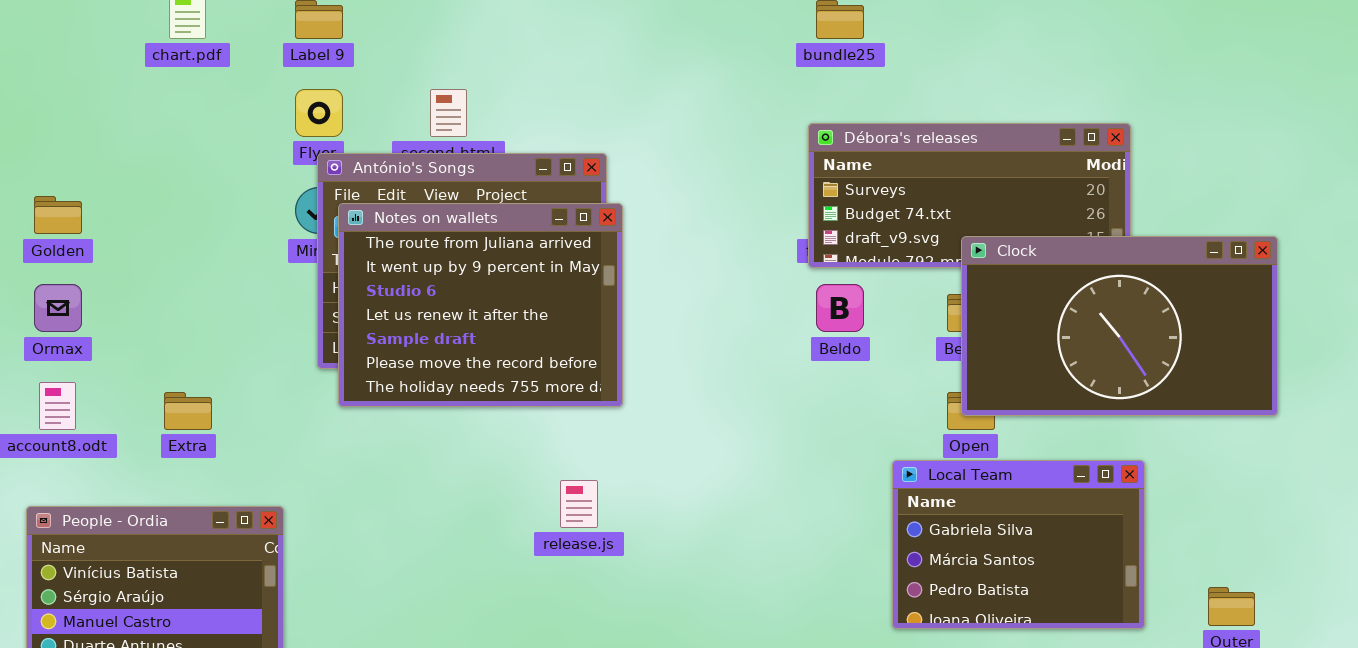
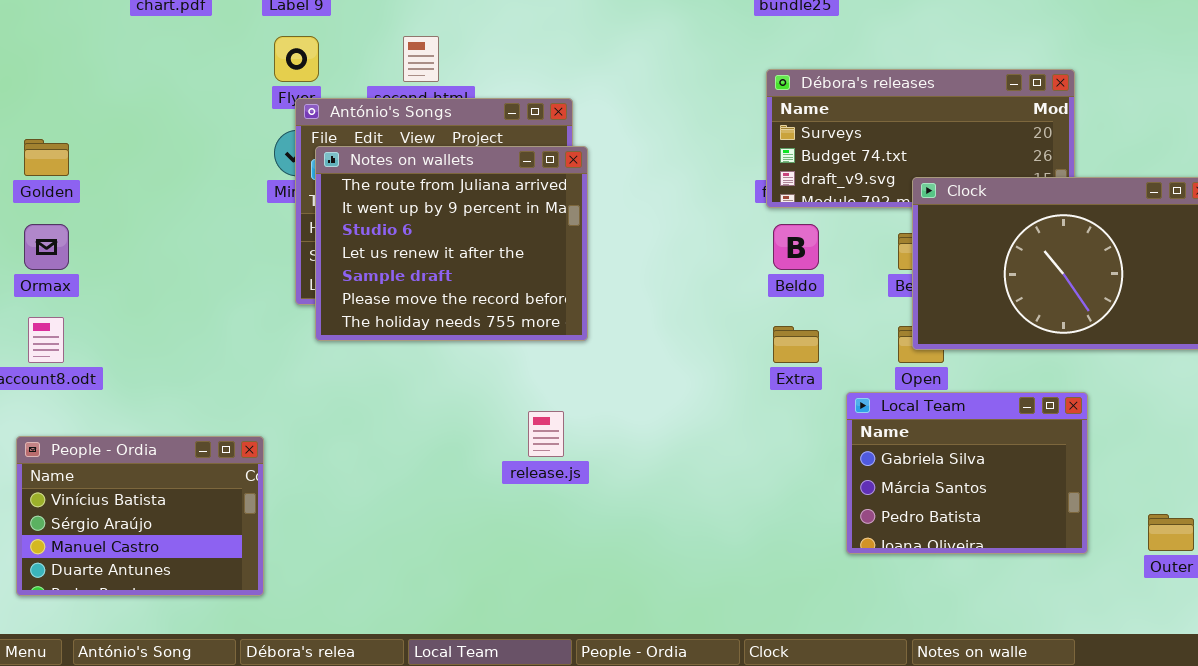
Extra: [164,392,212,430] -> [773,326,819,363], moved

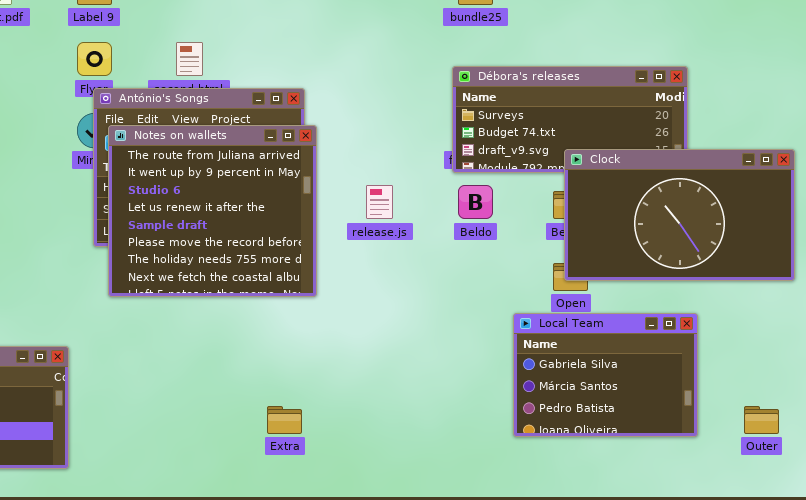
Notes on wallets: [315,146,588,341] -> [108,125,317,297], resized
Extra: [773,326,819,363] -> [267,406,302,434], moved
release.js: [528,411,564,457] -> [366,185,393,219], moved

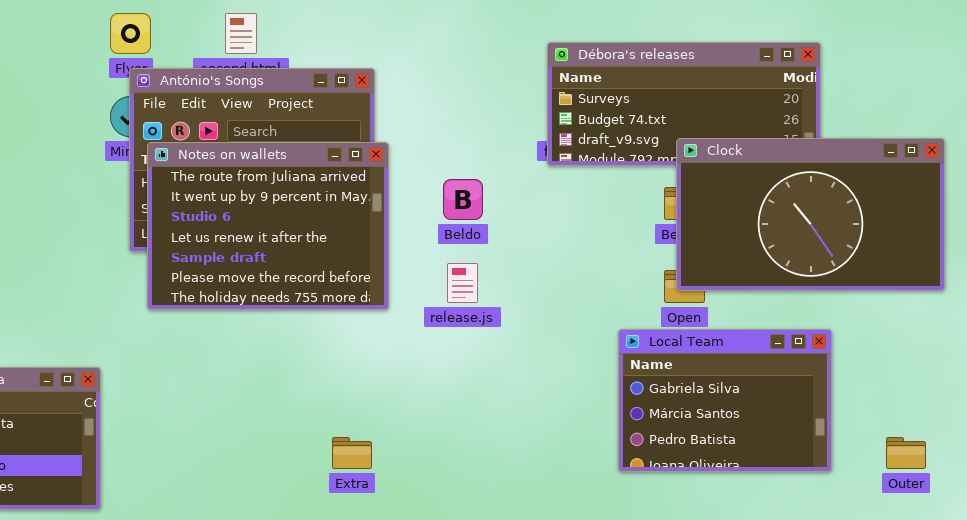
Notes on wallets: [108,125,317,297] -> [147,142,389,310], resized
release.js: [366,185,393,219] -> [447,263,478,303], moved
Beldo: [458,185,493,219] -> [443,179,483,220], moved

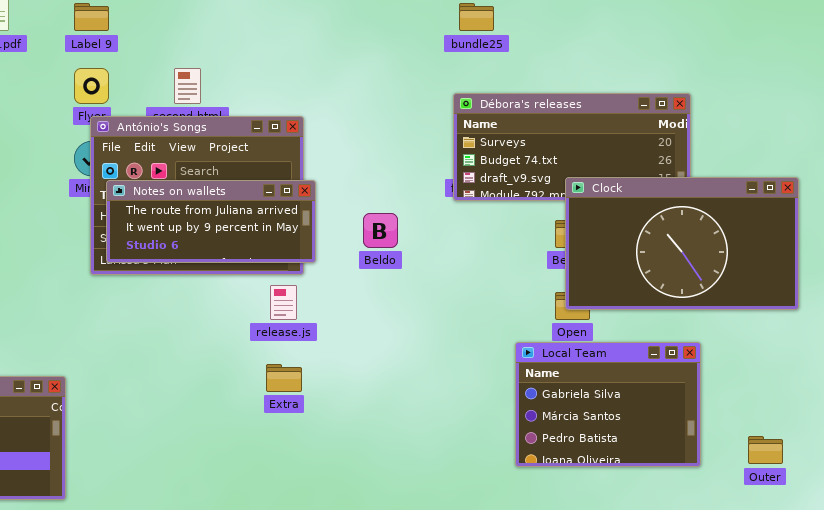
Notes on wallets: [147,142,389,310] -> [106,180,316,263], resized
release.js: [447,263,478,303] -> [270,285,297,320], moved
Extra: [332,437,372,469] -> [266,364,302,392], moved

